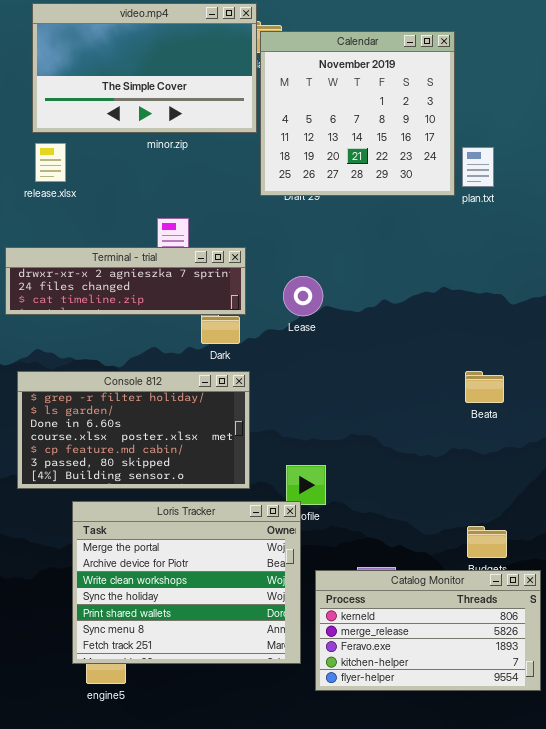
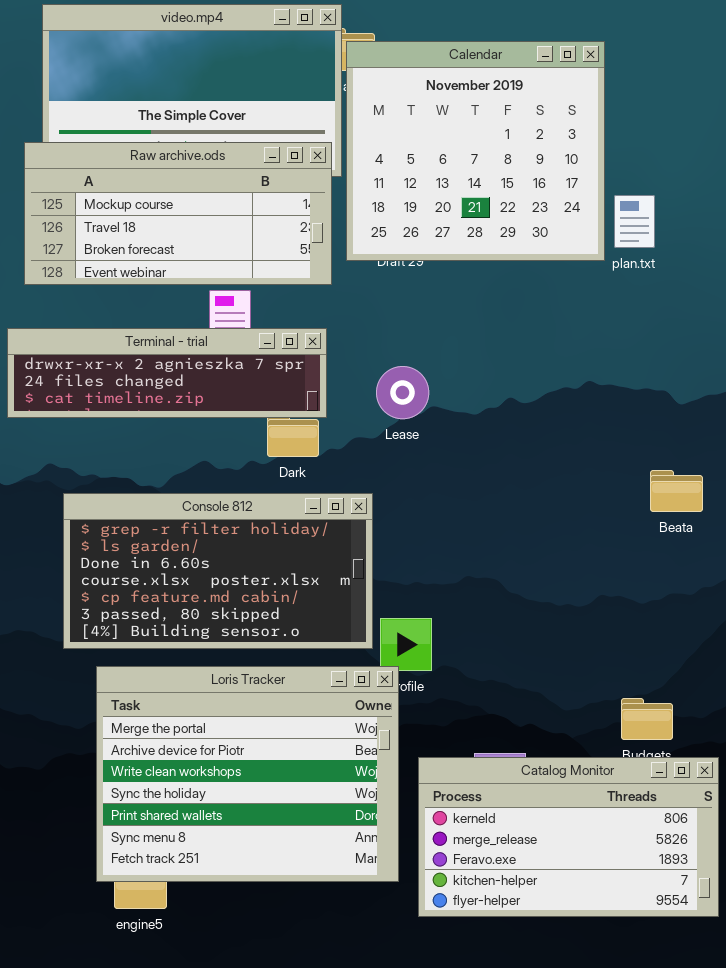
Raw archive.ods: none -> [24,142,332,285], opened
Console 812: [17,371,250,489] -> [63,493,373,649], moved
Beata: [465,371,504,403] -> [650,470,703,512], moved

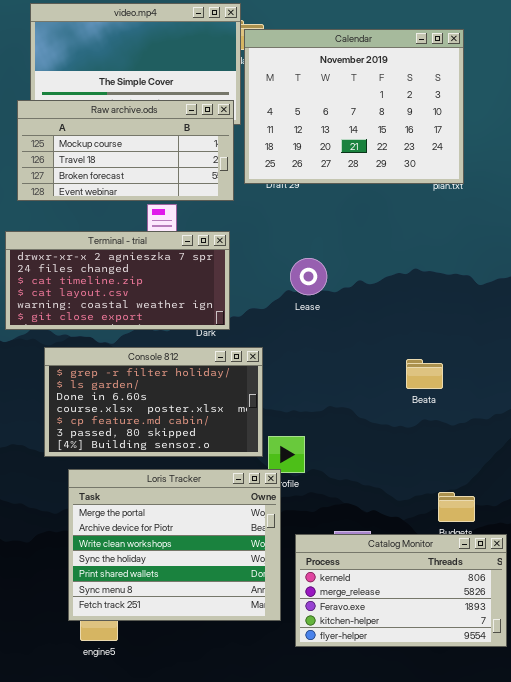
Calendar: [346,41,605,261] -> [244,29,464,184], resized
Terminal - trial: [7,328,327,418] -> [5,231,230,330], resized
Lease: [376,366,429,419] -> [290,258,327,295], moved
Beata: [650,470,703,512] -> [406,359,443,389], moved

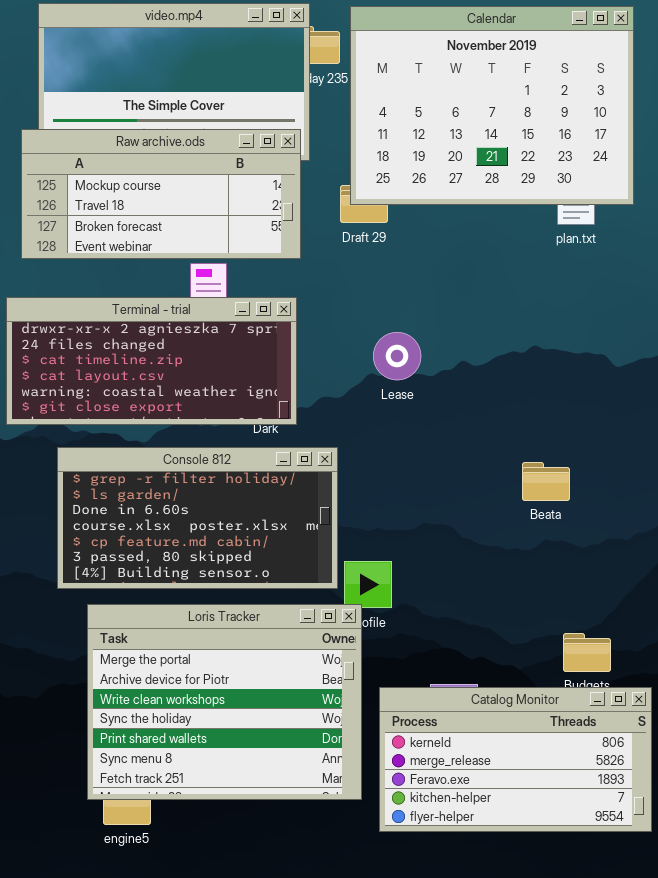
Calendar: [244,29,464,184] -> [350,6,634,205], moved

